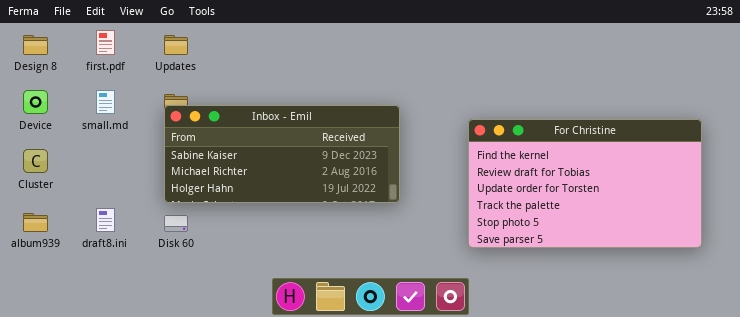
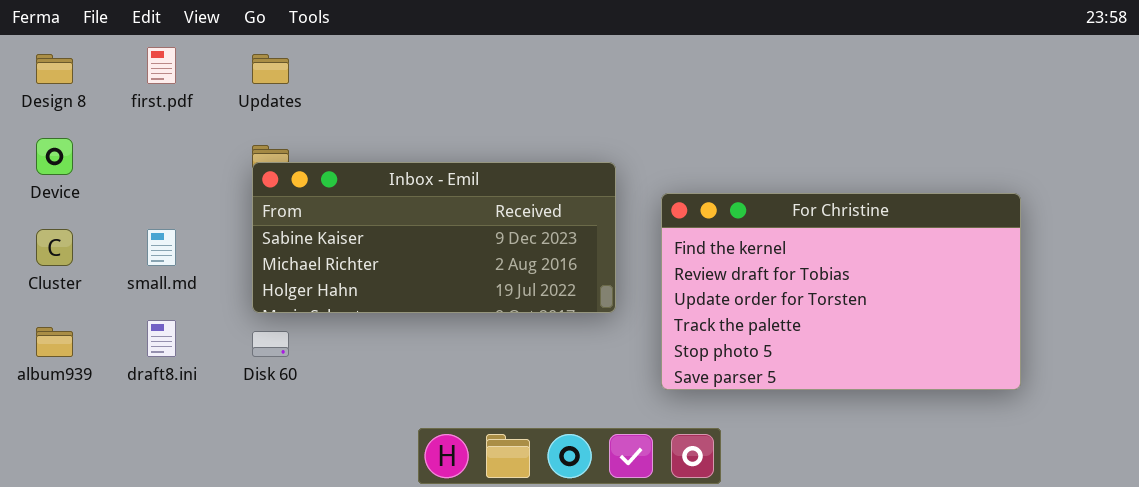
small.md: [96,90,115,114] -> [147,229,176,266], moved
For Christine: [468,119,702,248] -> [661,193,1021,390], moved

